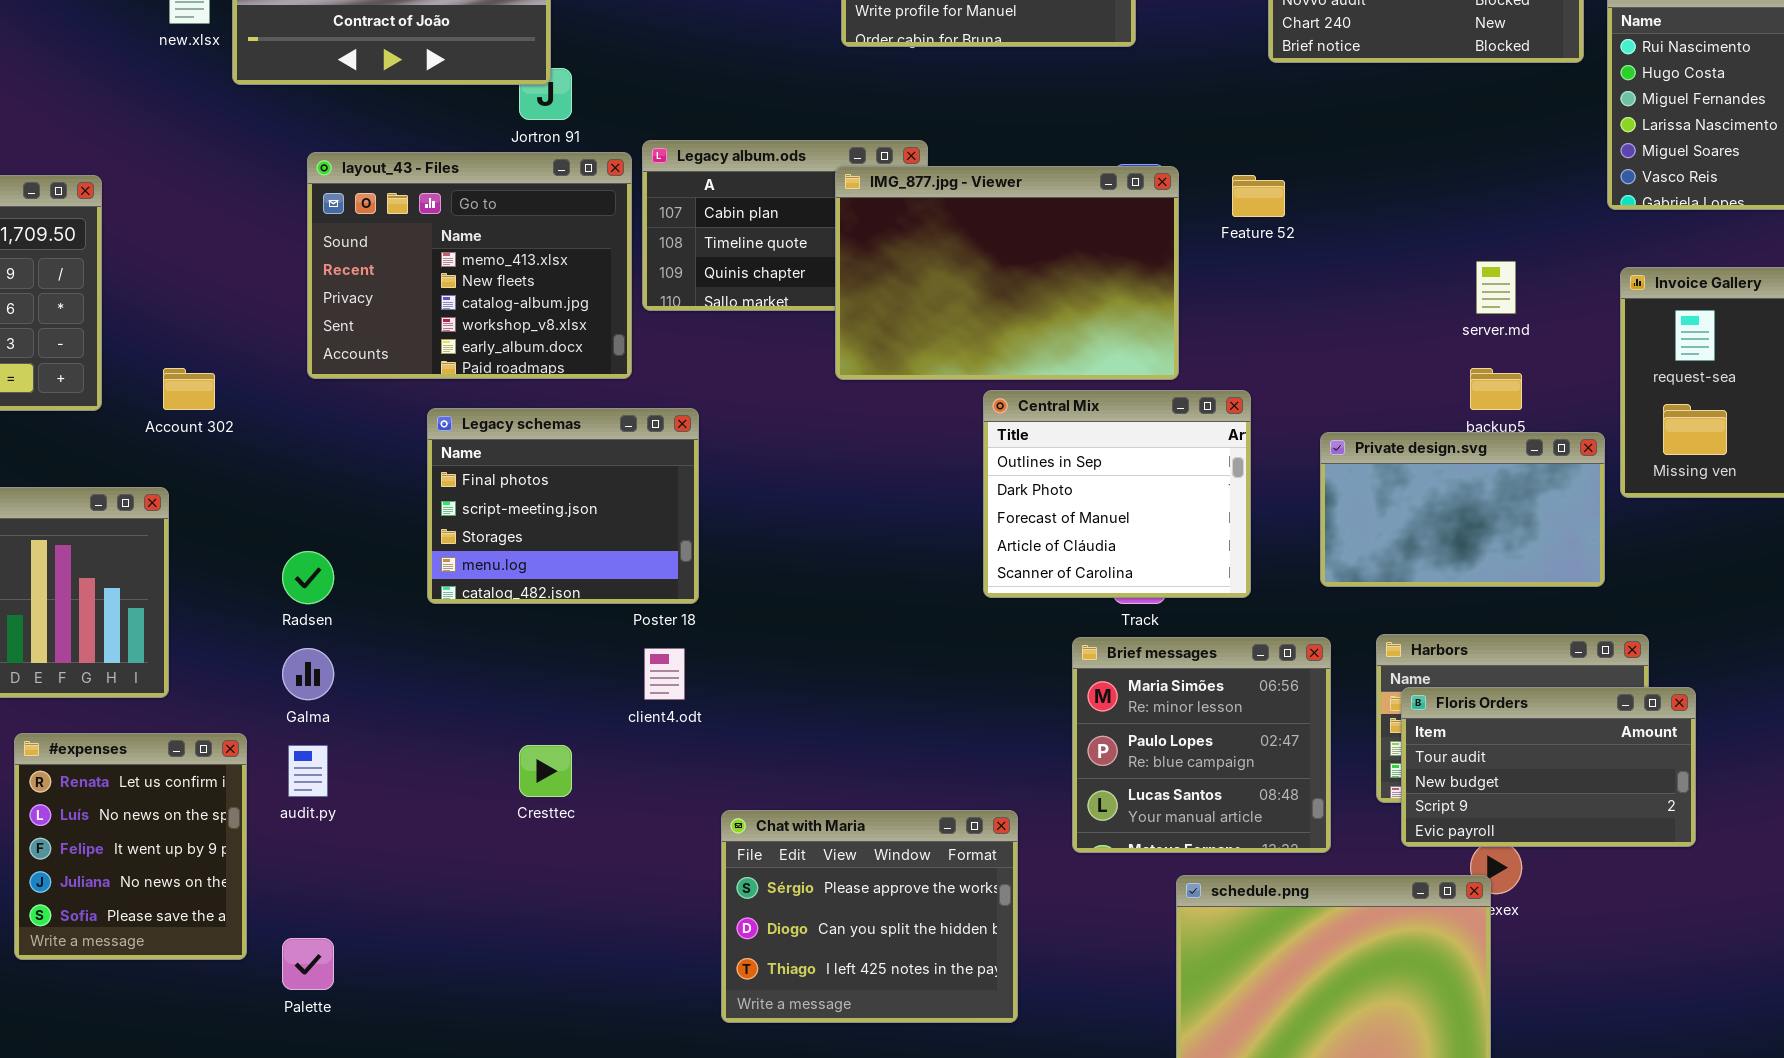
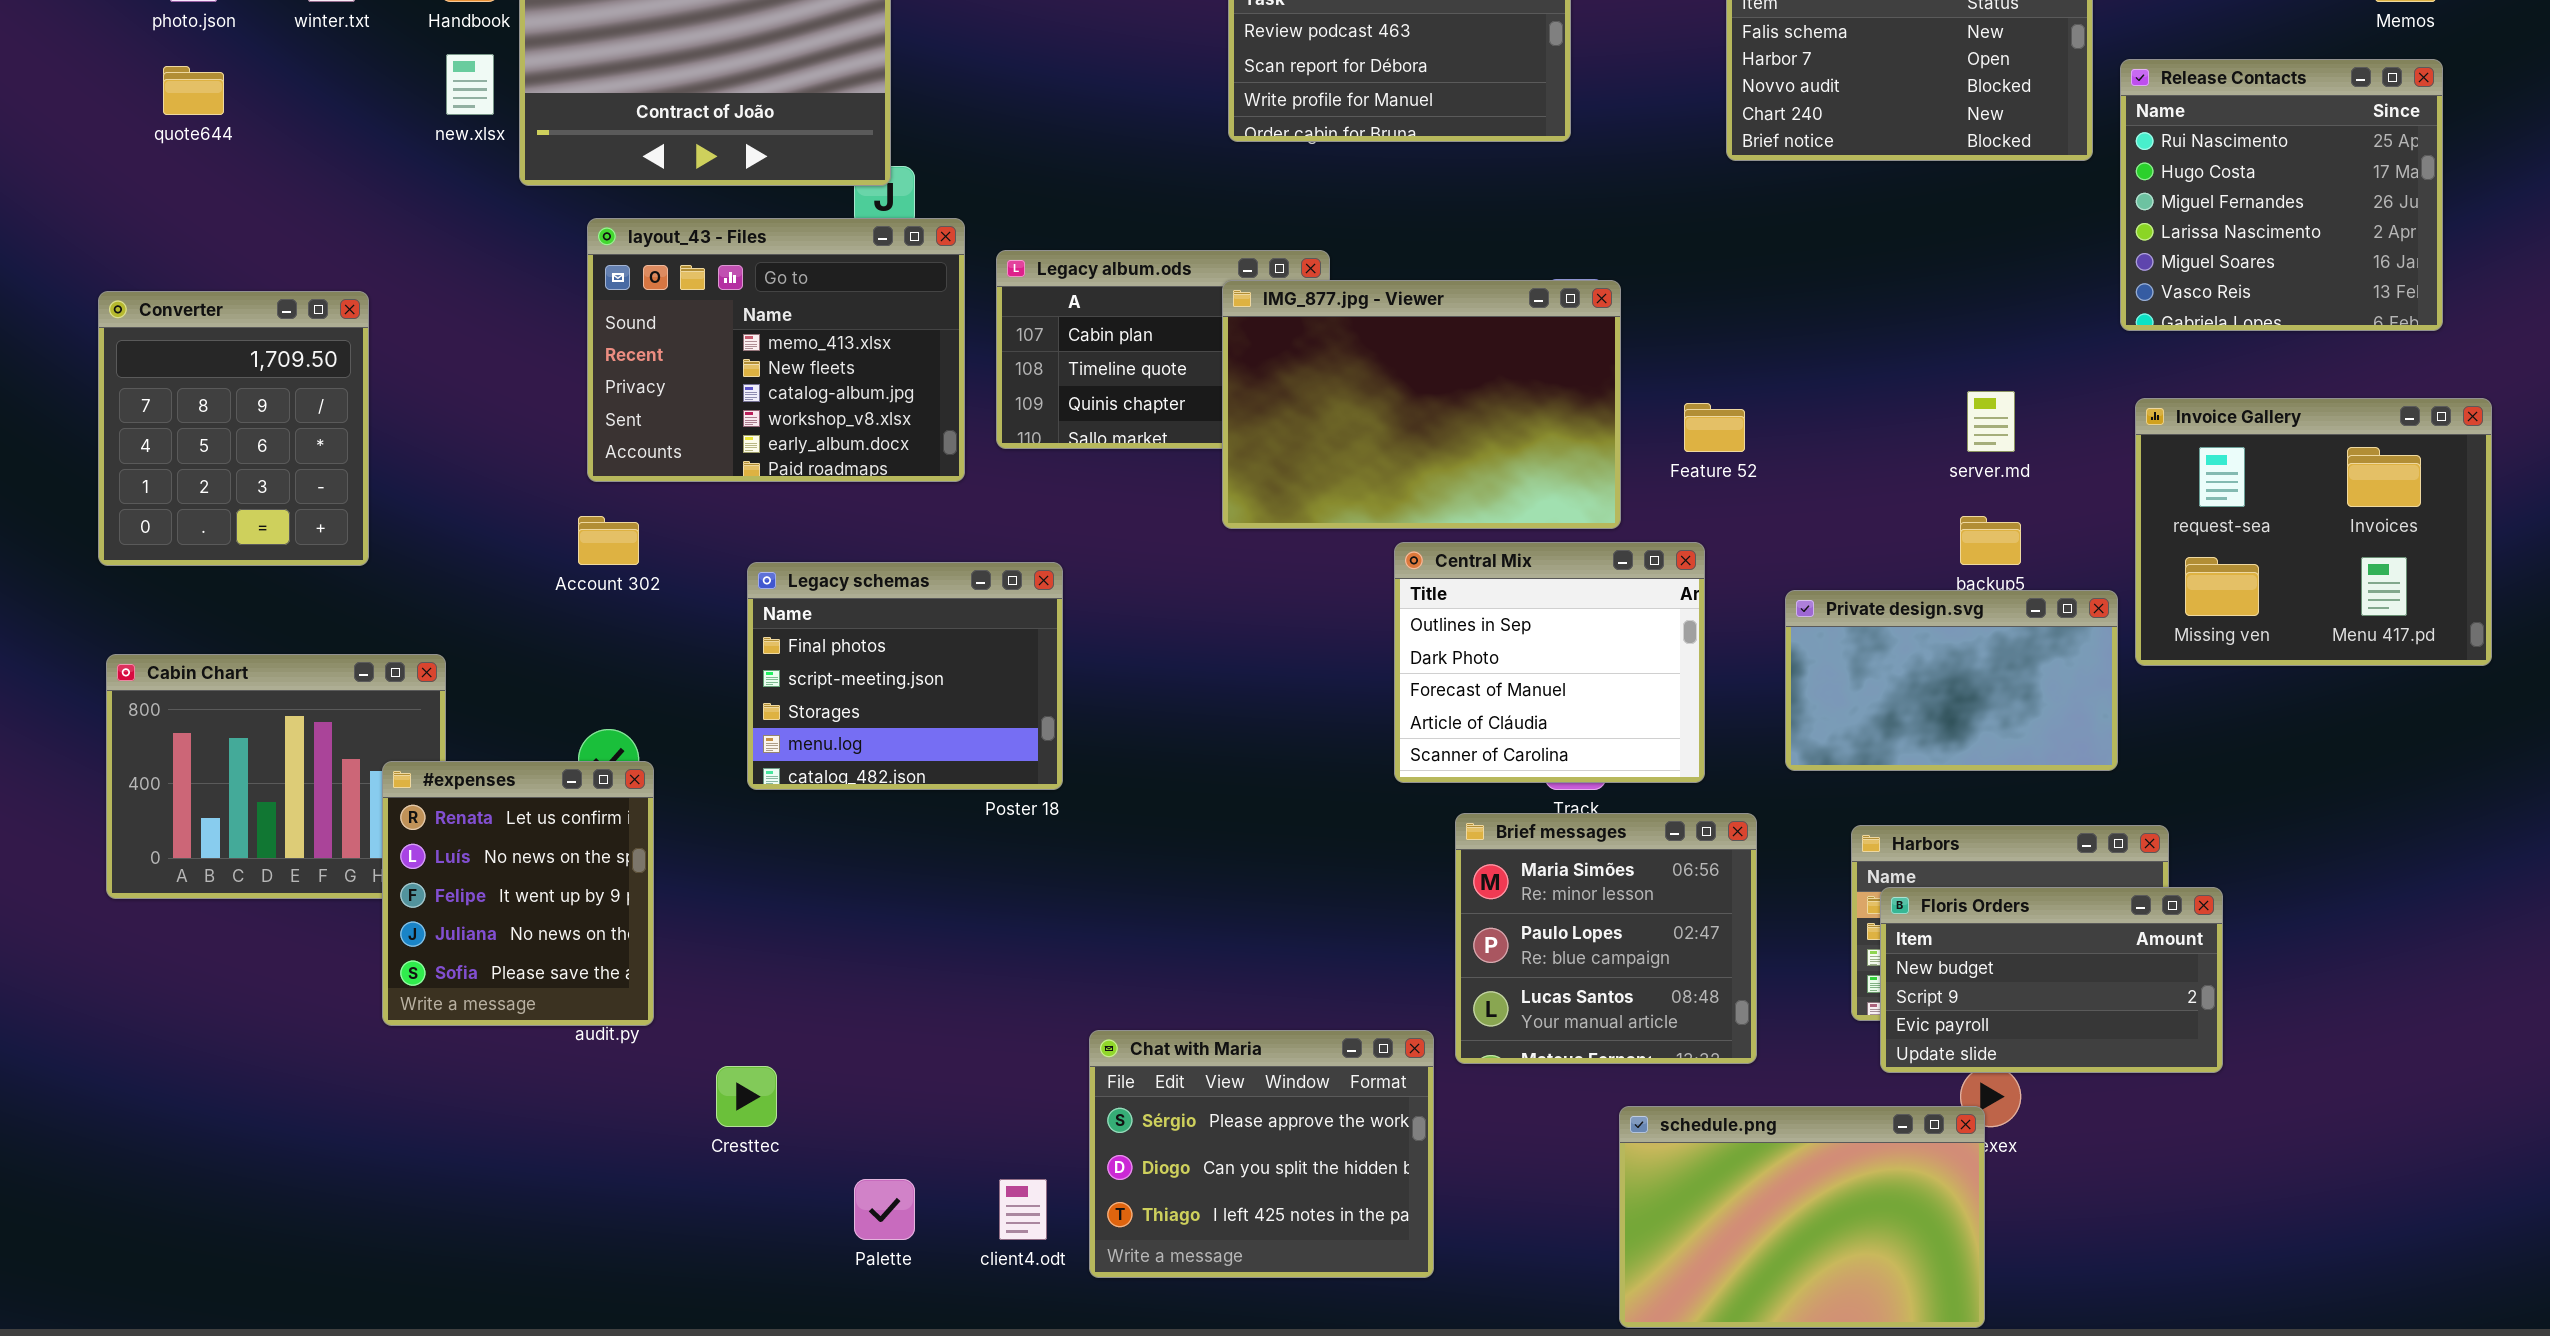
layout_43 - Files: [307,152,632,379] -> [587,218,965,482], moved
Feature 52: [1232,175,1285,217] -> [1684,403,1745,452], moved
Account 302: [163,368,215,410] -> [578,516,639,565], moved
Brief messages: [1072,637,1331,853] -> [1455,813,1757,1064], moved
client4.odt: [644,648,685,700] -> [999,1179,1047,1240], moved
Floris Orders: [1401,687,1696,847] -> [1880,887,2223,1073], scrolled down 1 row
#expenses: [14,733,247,960] -> [382,761,654,1026], moved
Cresttec: [519,745,572,797] -> [716,1066,777,1127], moved
Palette: [282,938,334,990] -> [854,1179,915,1240], moved

